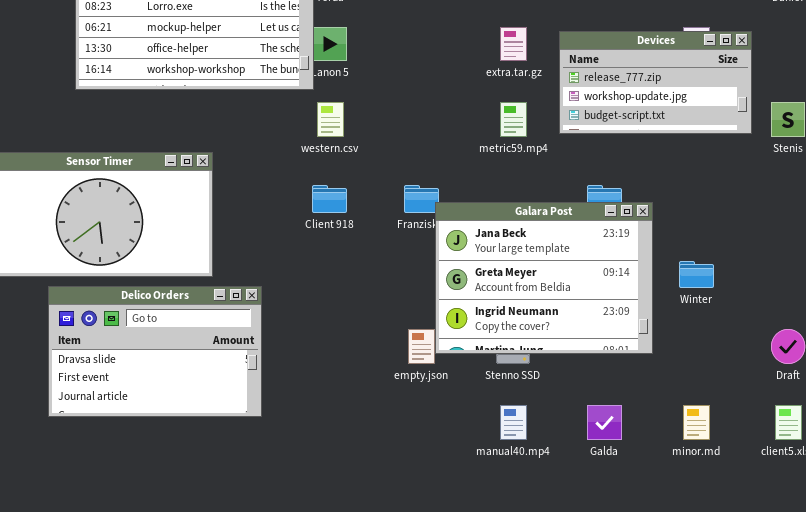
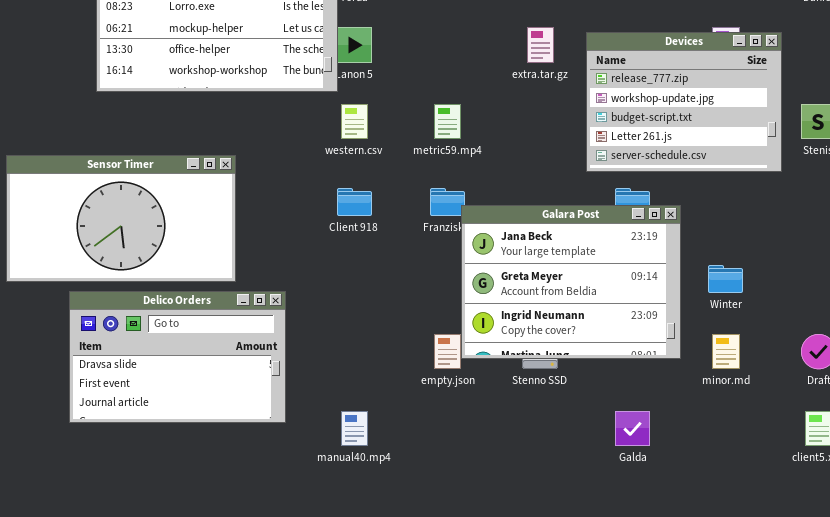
Devices: [559,31,752,134] -> [586,32,782,172], resized
metric59.mp4: [500,102,527,137] -> [434,104,461,139], moved
manual40.mp4: [500,405,527,440] -> [341,411,368,446], moved
minor.md: [683,405,710,440] -> [712,334,740,369], moved

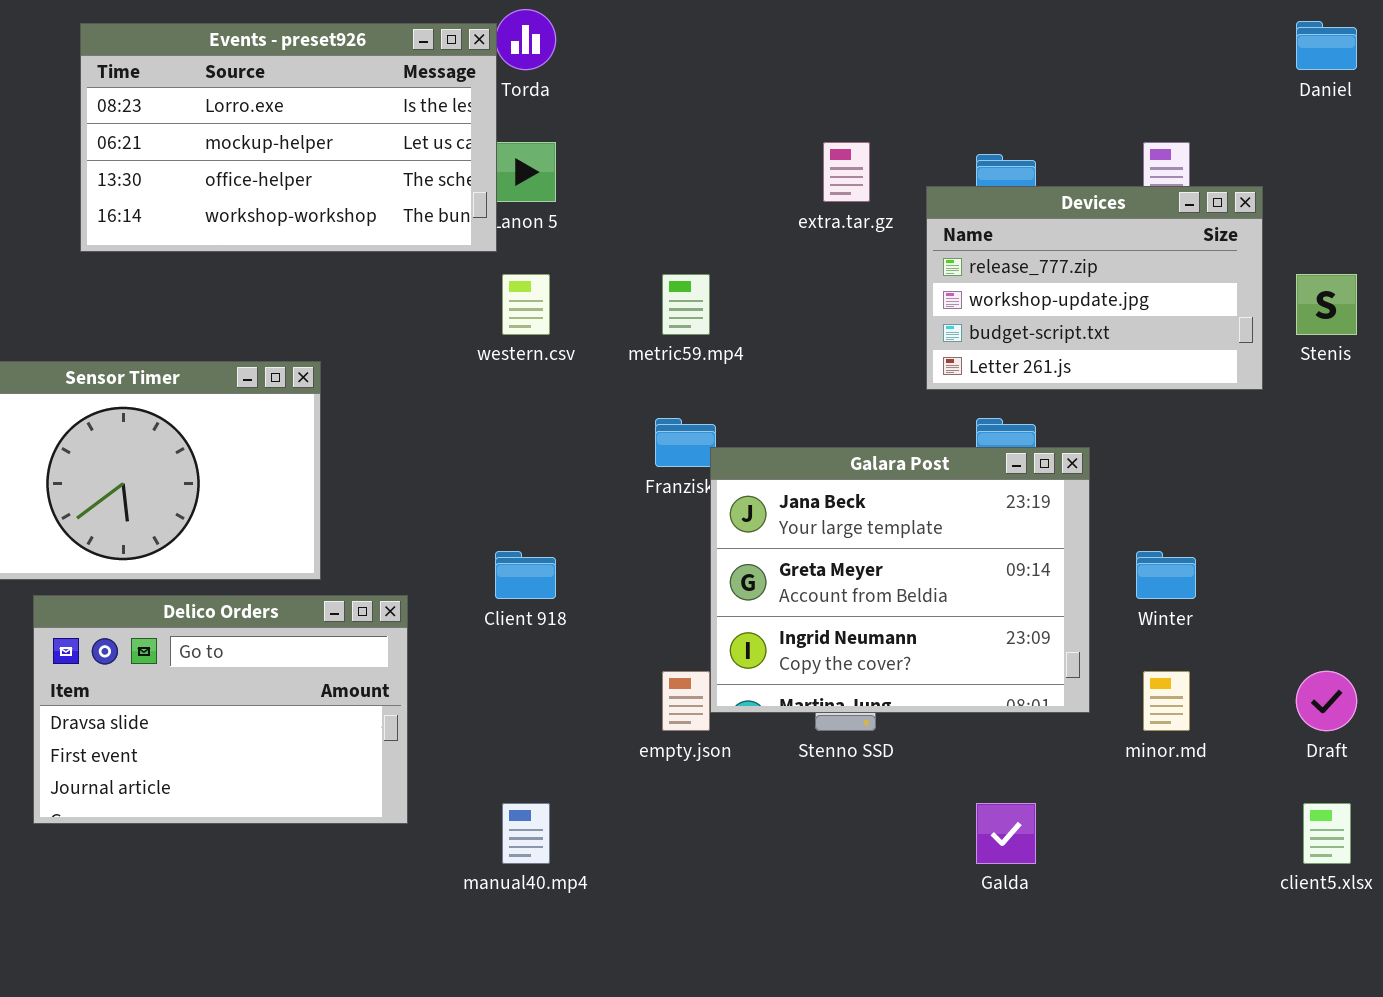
Devices: [586,32,782,172] -> [926,186,1263,390], resized
Client 918: [337,188,372,216] -> [495,551,556,599], moved

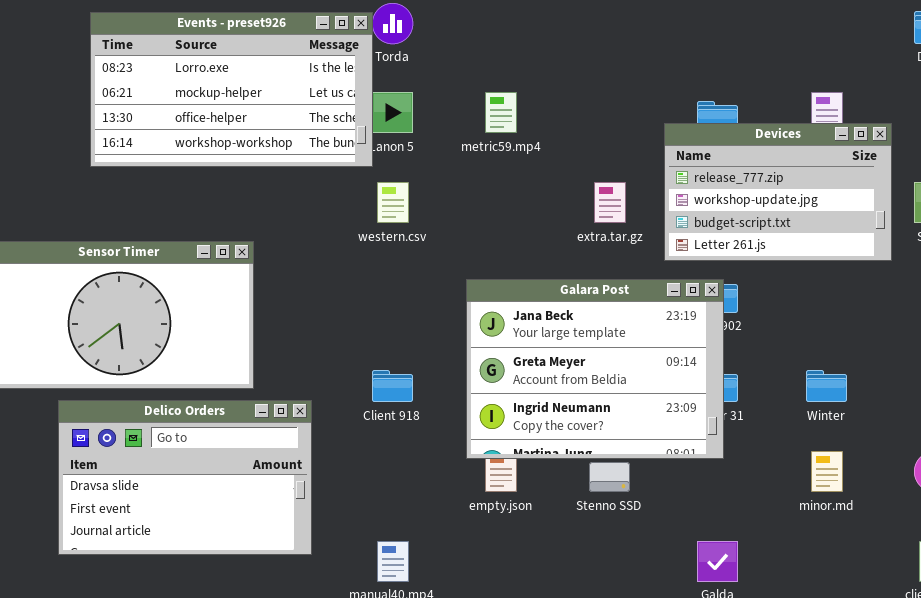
extra.tar.gz: [823,142,870,202] -> [594,182,626,223], moved
metric59.mp4: [662,274,710,335] -> [485,92,517,133], moved
Galara Post: [710,447,1090,713] -> [466,279,724,459], moved

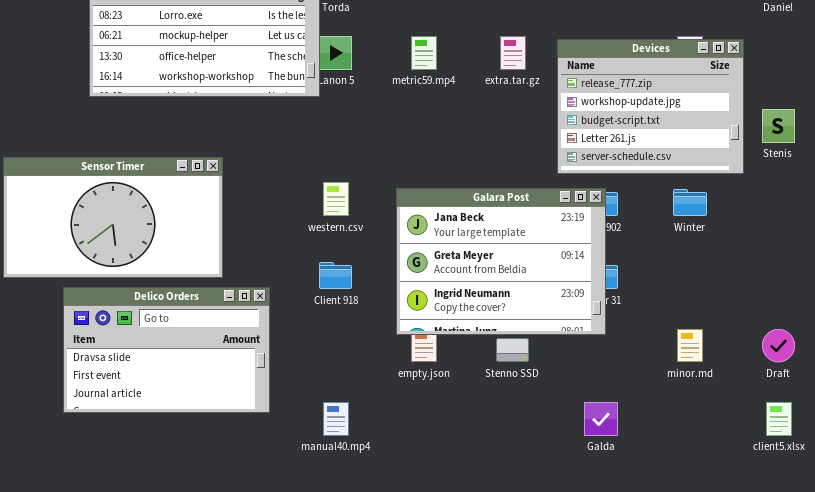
Devices: [664,123,892,261] -> [557,39,744,174], resized
western.csv: [377,182,409,223] -> [323,182,349,216], moved
extra.tar.gz: [594,182,626,223] -> [500,36,526,70], moved
Winter: [806,370,847,402] -> [673,189,707,216], moved

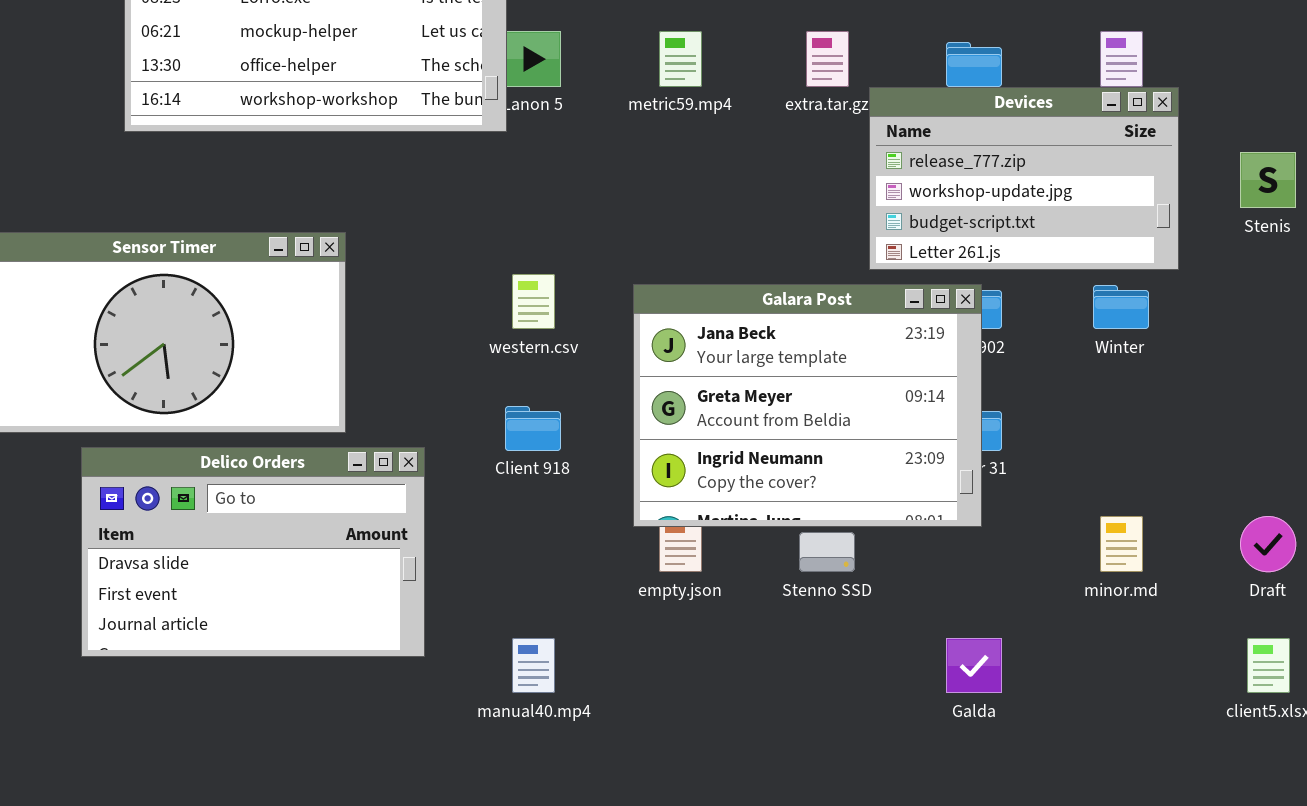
Devices: [557,39,744,174] -> [869,87,1179,270], moved, resized

